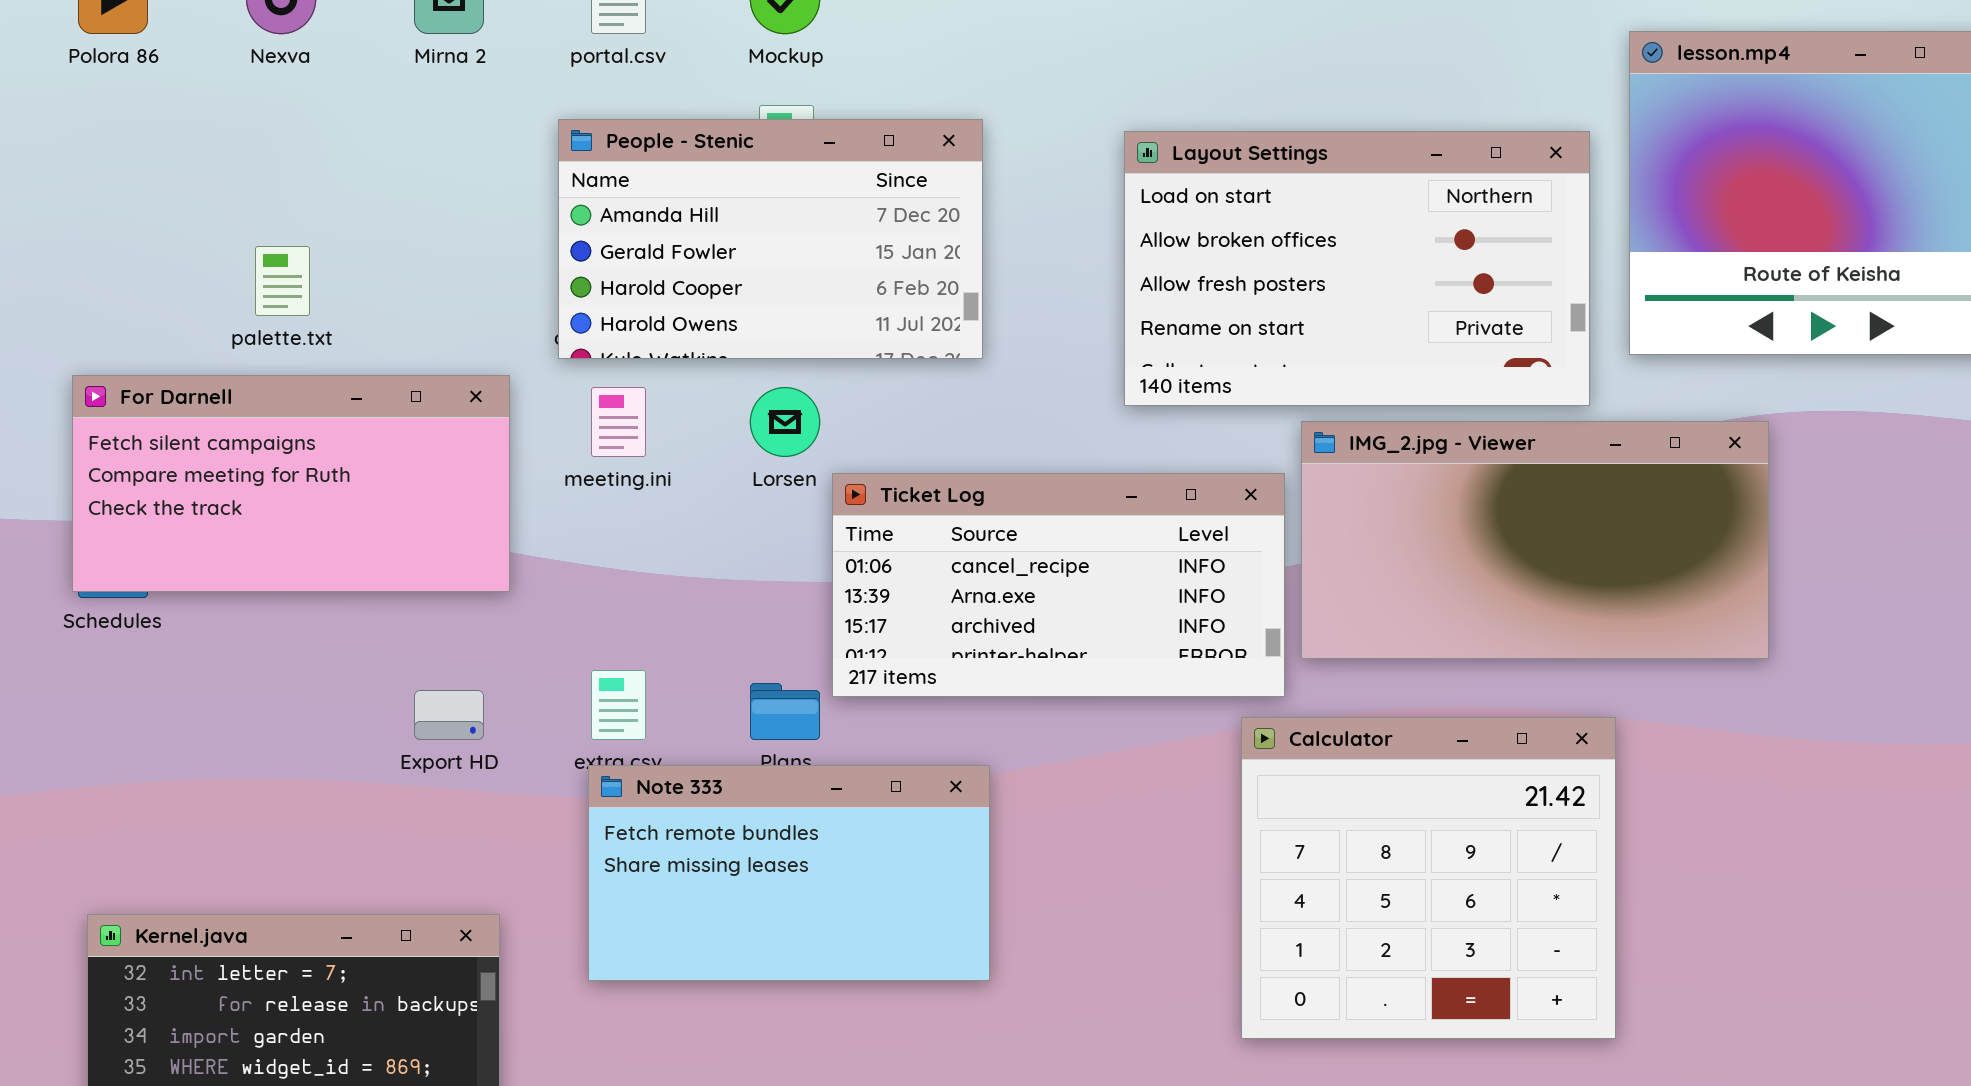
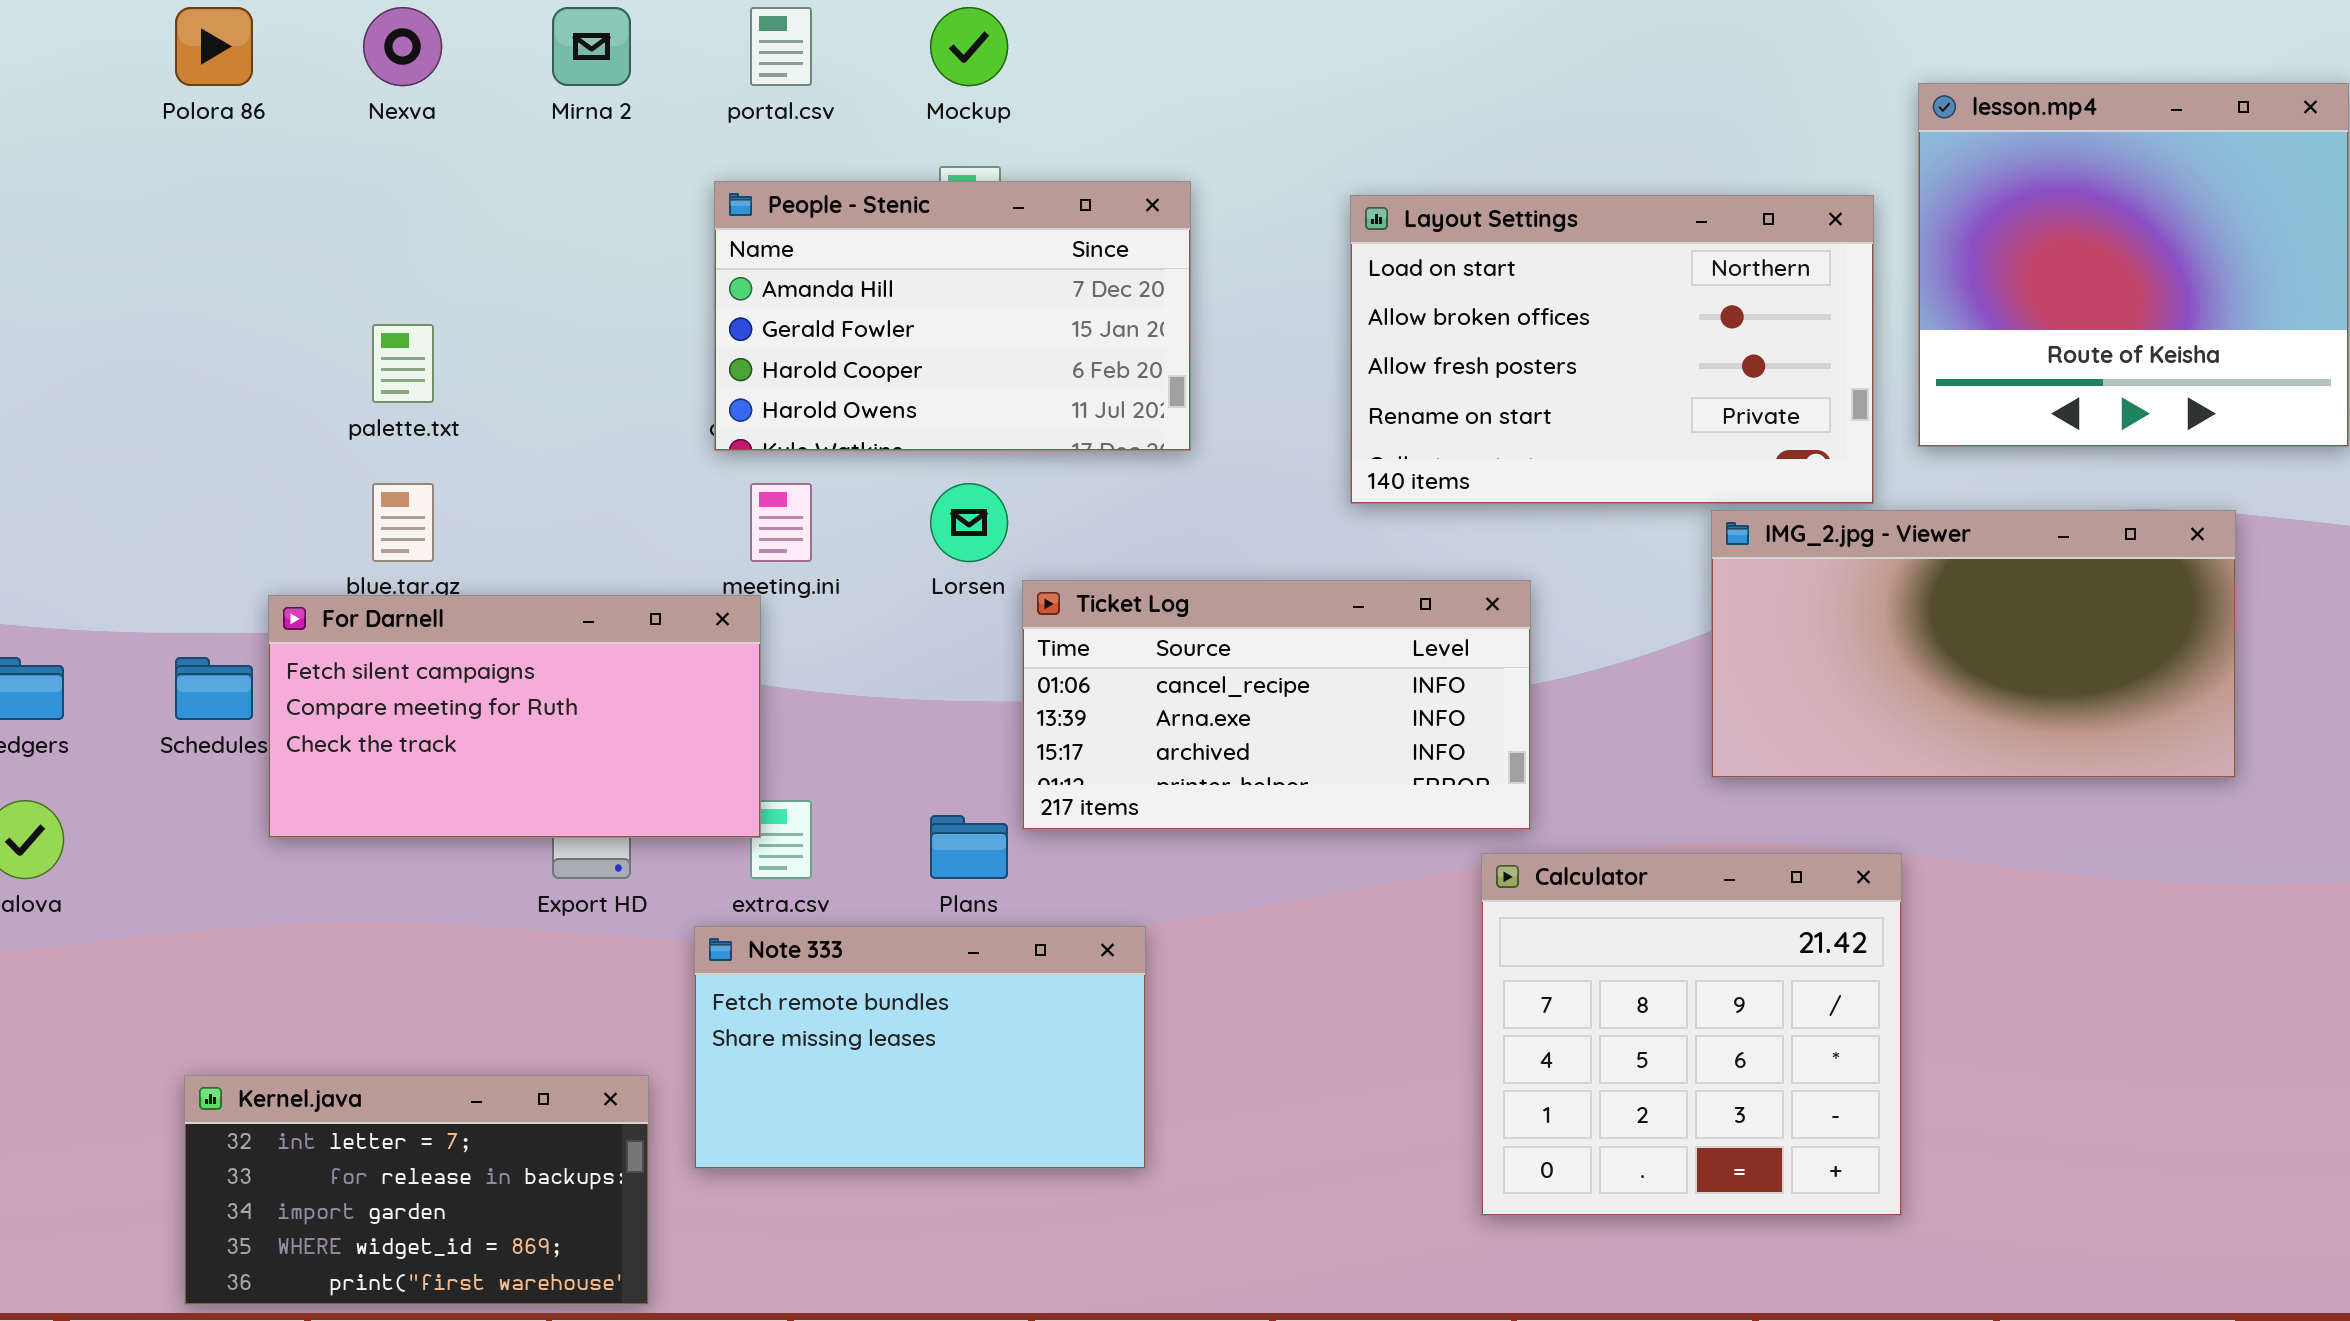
For Darnell: [72,375,510,592] -> [268,595,761,838], moved
IMG_2.jpg - Viewer: [1301,421,1769,659] -> [1711,510,2236,778], moved
Note 333: [588,765,990,981] -> [694,926,1146,1169], moved

